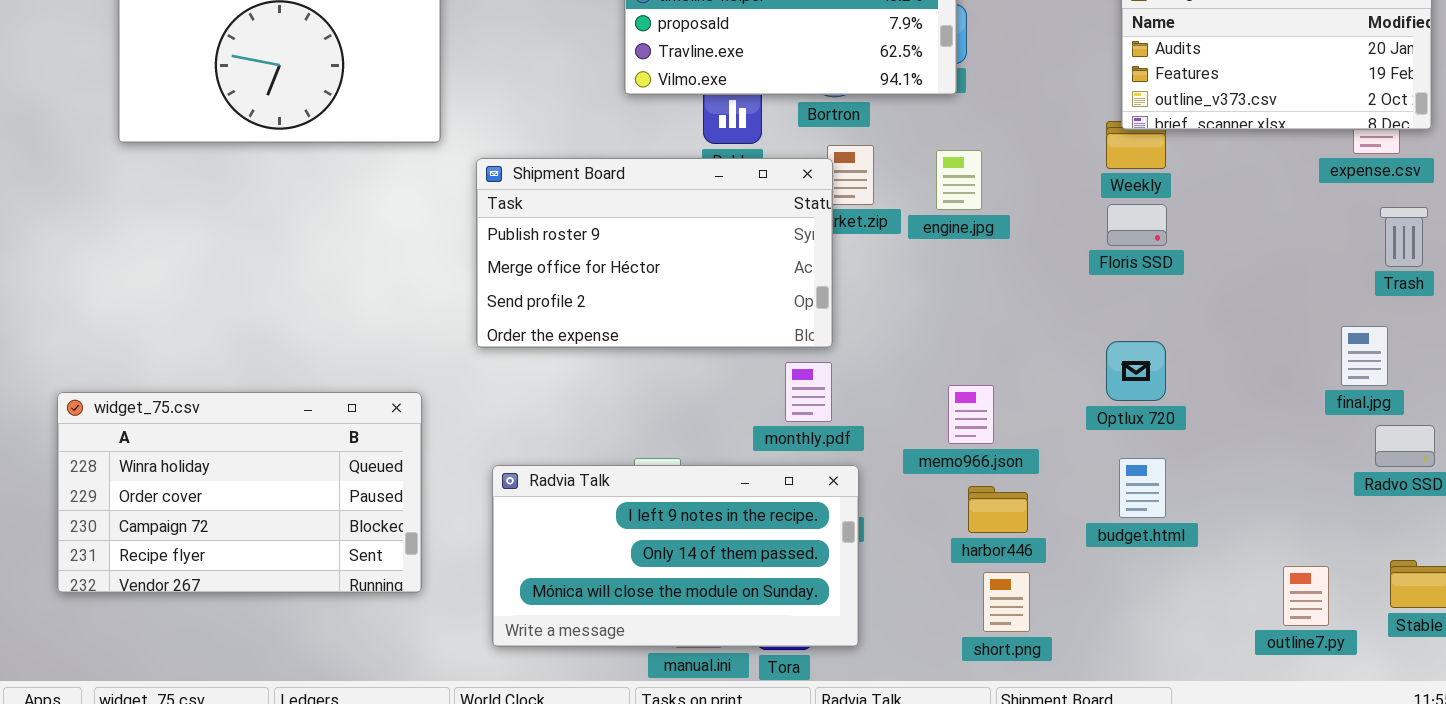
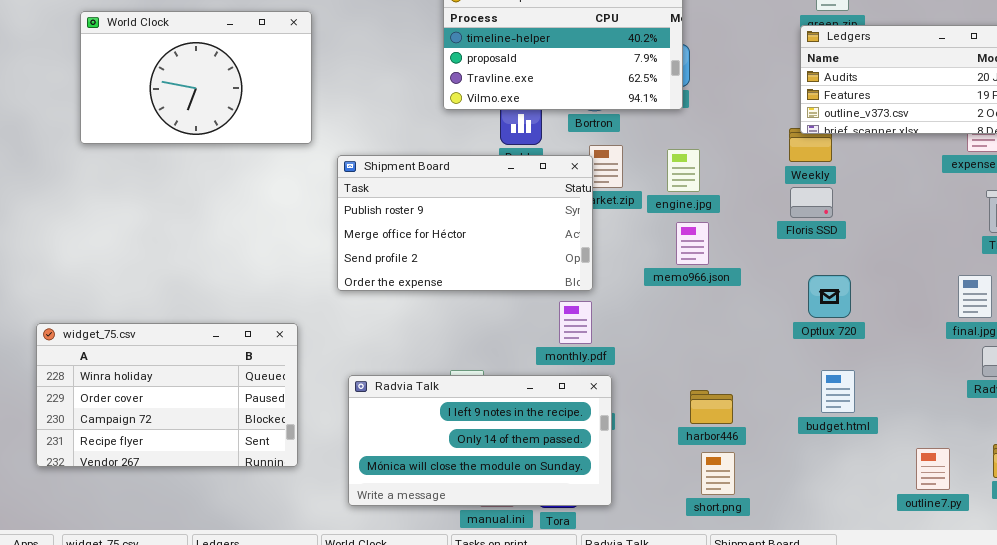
Optlux 720: [1106,341,1166,401] -> [808,275,851,318], moved
memo966.json: [948,385,994,444] -> [676,222,709,265], moved
budget.html: [1119,458,1166,518] -> [821,370,855,413], moved

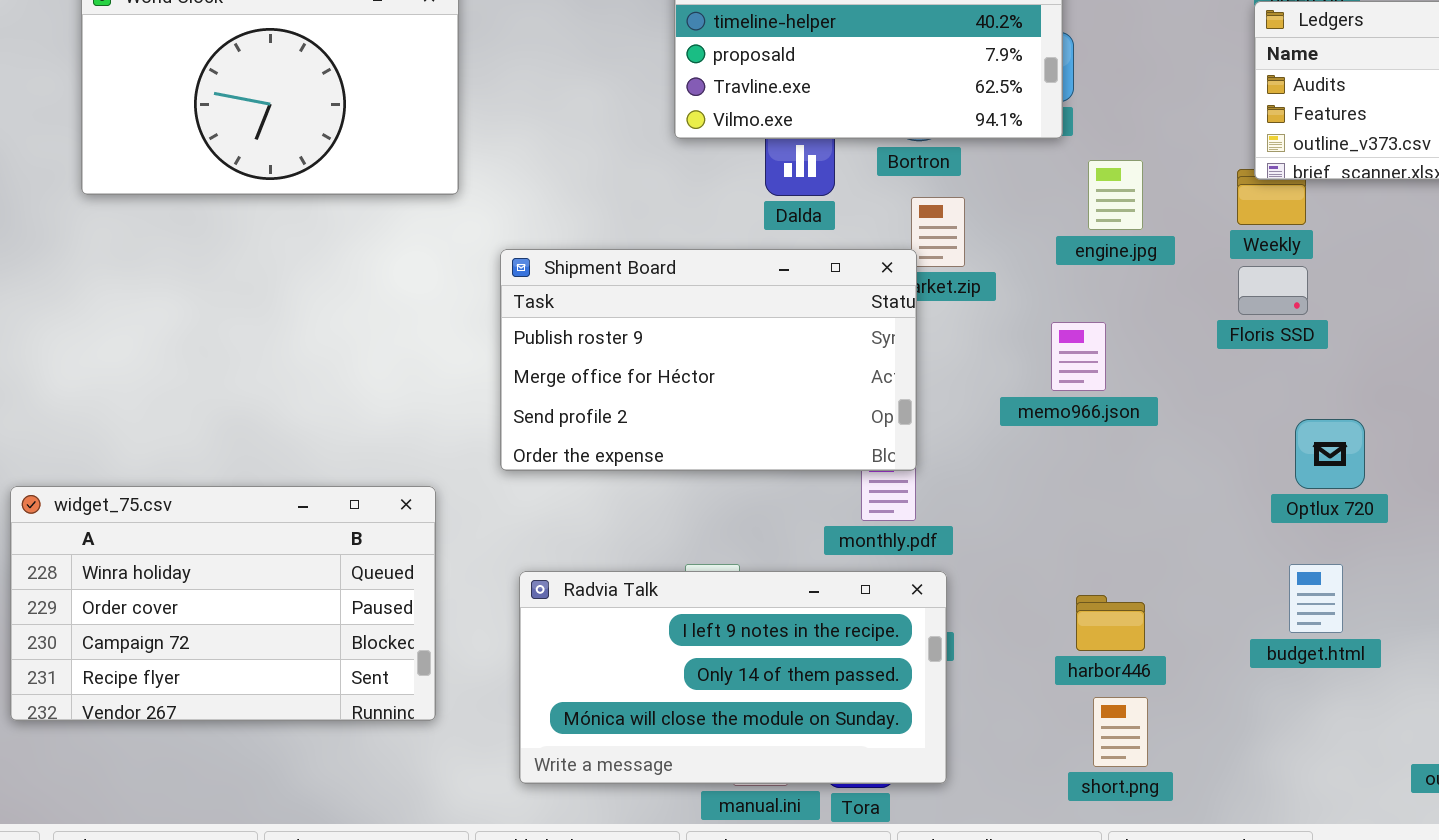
engine.jpg: [667,149,700,192] -> [1088,160,1143,230], moved
Shipment Board: [337,155,593,291] -> [500,249,917,471], moved
Optlux 720: [808,275,851,318] -> [1295,419,1365,489], moved

